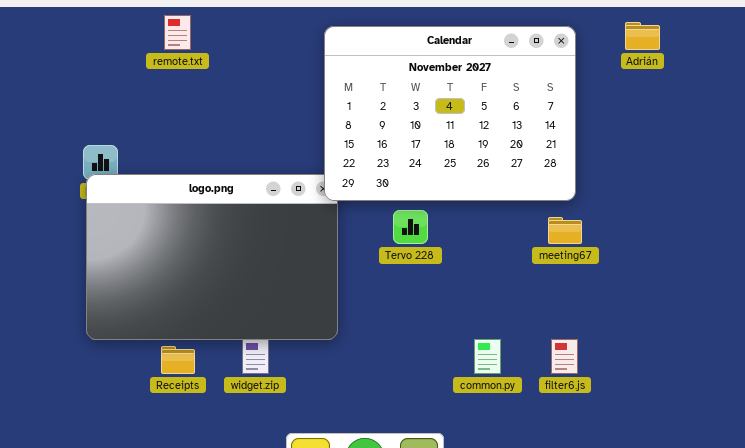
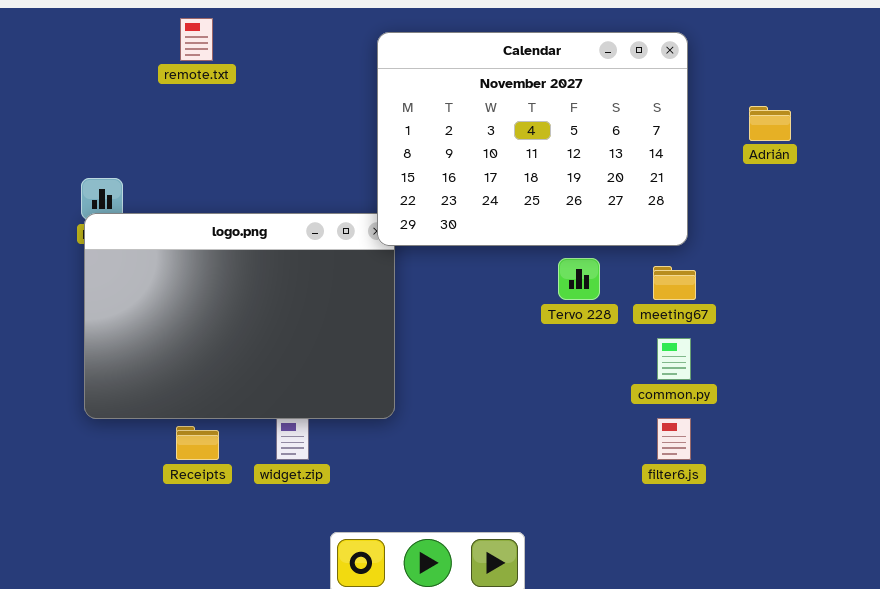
Adrián: [625,22,660,50] -> [749,106,791,141], moved
Tervo 228: [393,210,428,244] -> [558,258,600,300], moved
common.py: [474,339,501,374] -> [657,338,691,380], moved

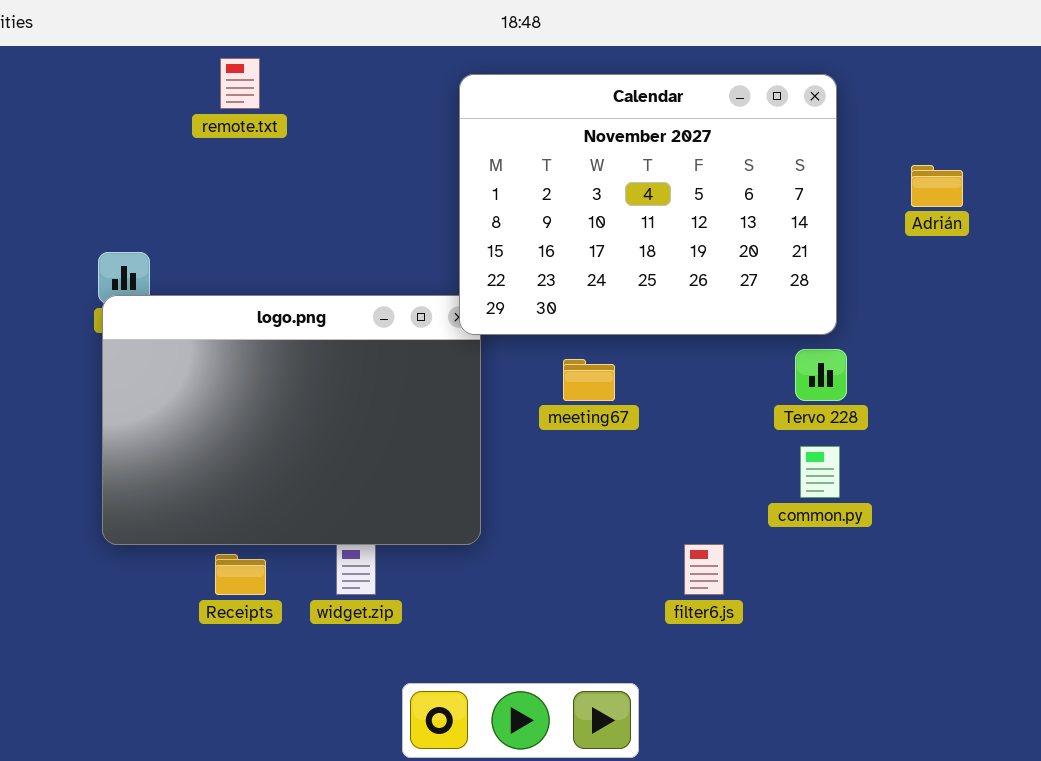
Tervo 228: [558,258,600,300] -> [795,349,847,401], moved
meeting67: [653,266,696,300] -> [563,359,615,401], moved
filter6.js: [657,418,691,460] -> [684,544,724,595], moved

